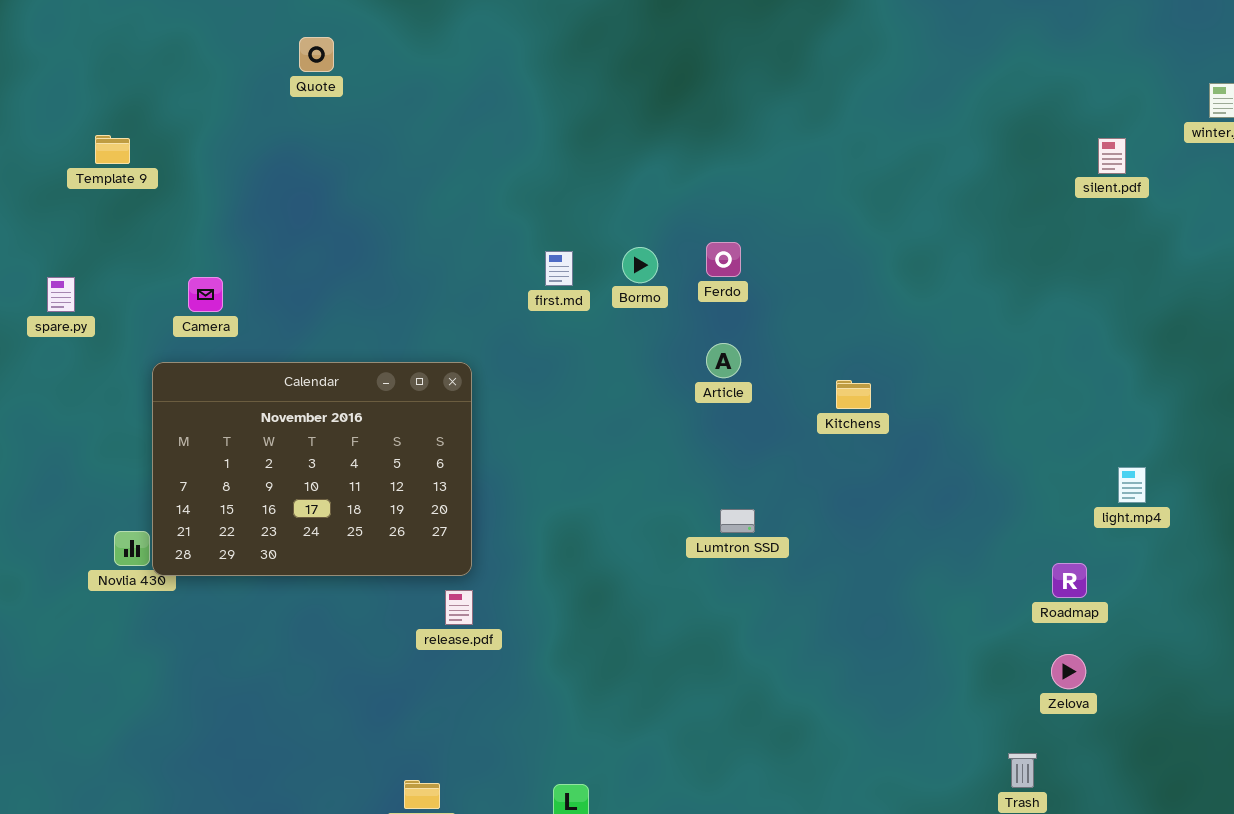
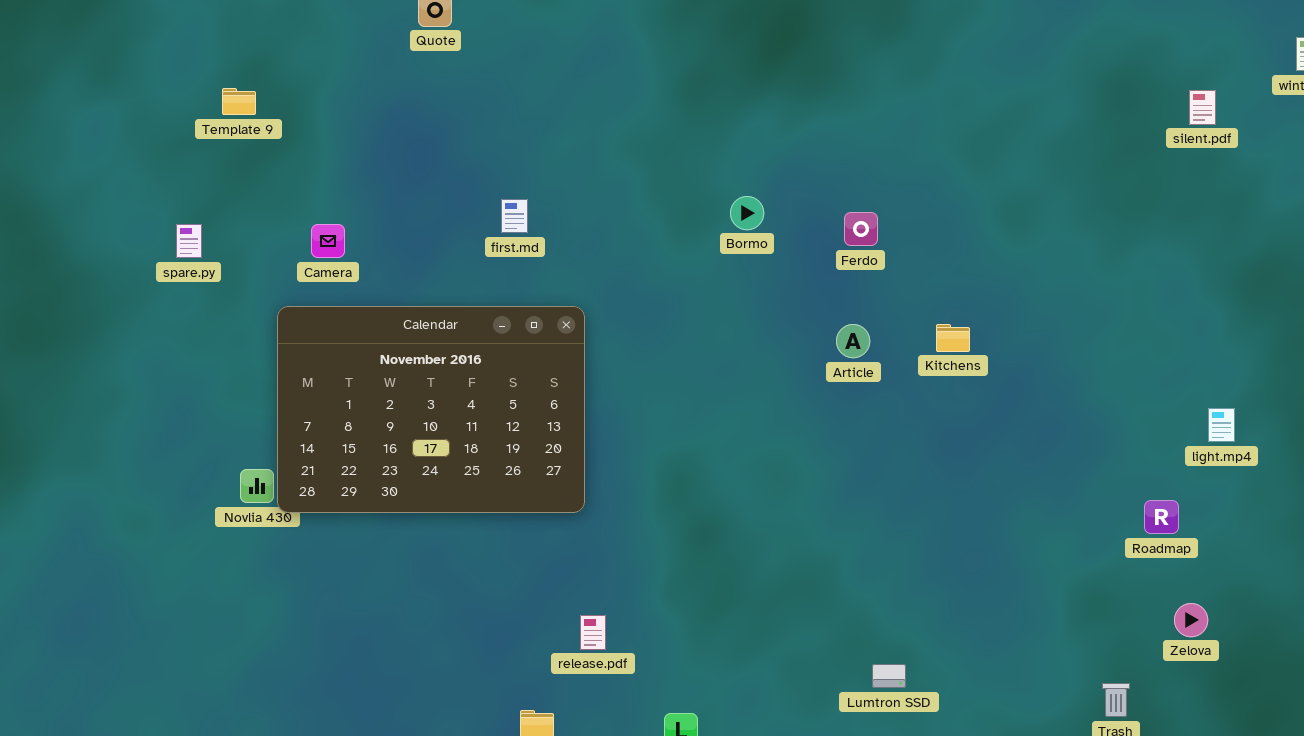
Ferdo: [706,242,741,277] -> [844,212,878,246], moved
first.md: [545,251,573,286] -> [501,199,528,233], moved
Article: [706,343,741,378] -> [836,324,870,358], moved
Lumtron SSD: [720,509,755,533] -> [872,664,906,688], moved
release.pdf: [445,590,473,625] -> [580,615,606,650], moved
Zelova: [1051,654,1086,689] -> [1174,603,1208,637], moved

